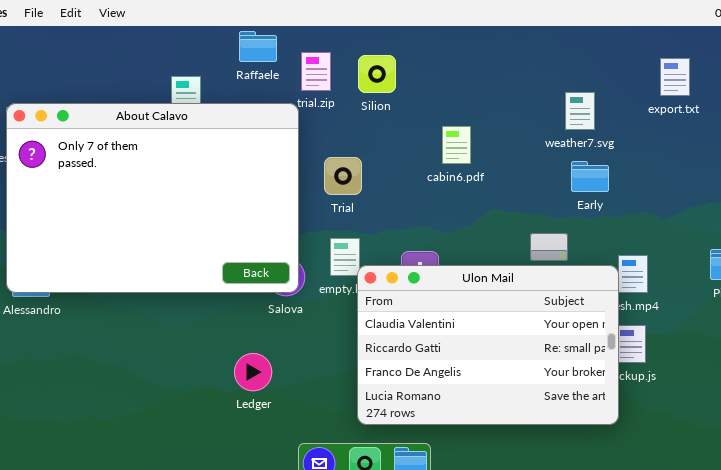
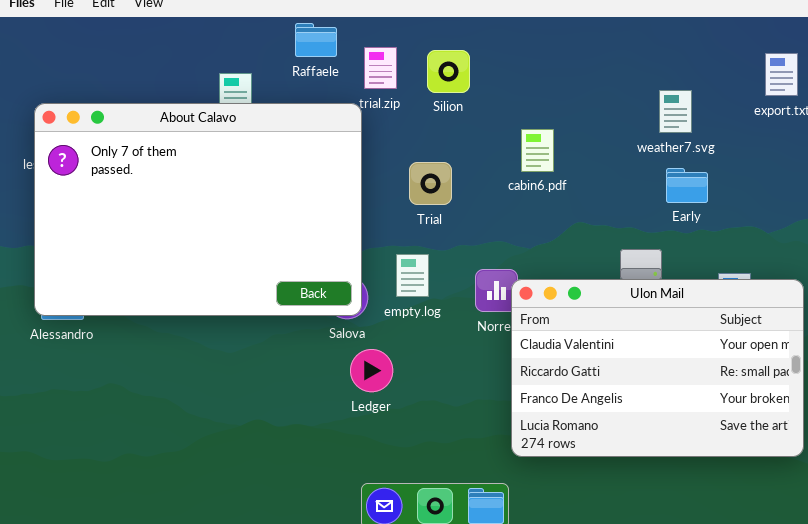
Trial: [324,157,362,195] -> [409,162,452,205], moved
Ulon Mail: [357,265,619,425] -> [511,279,804,457], moved
Ledger: [234,353,272,391] -> [350,349,393,392], moved

